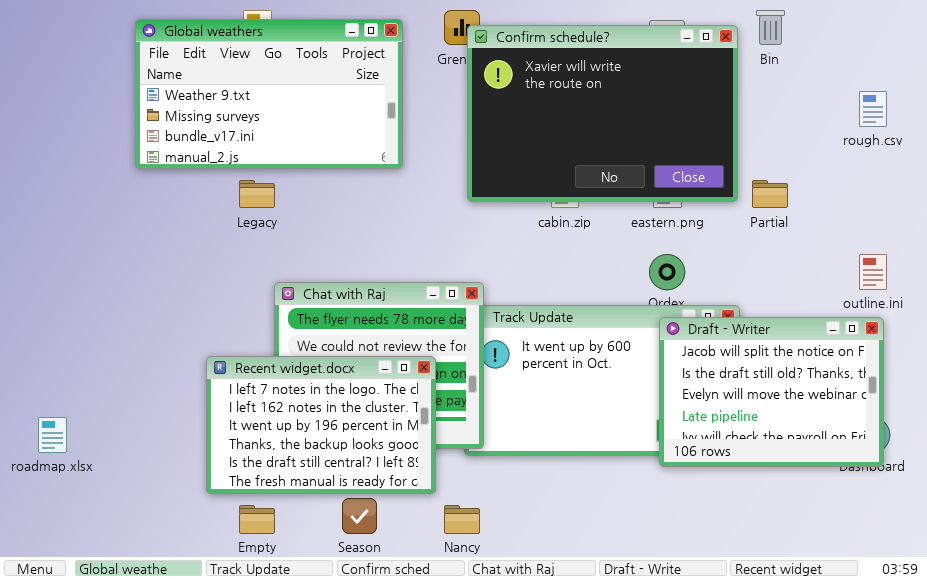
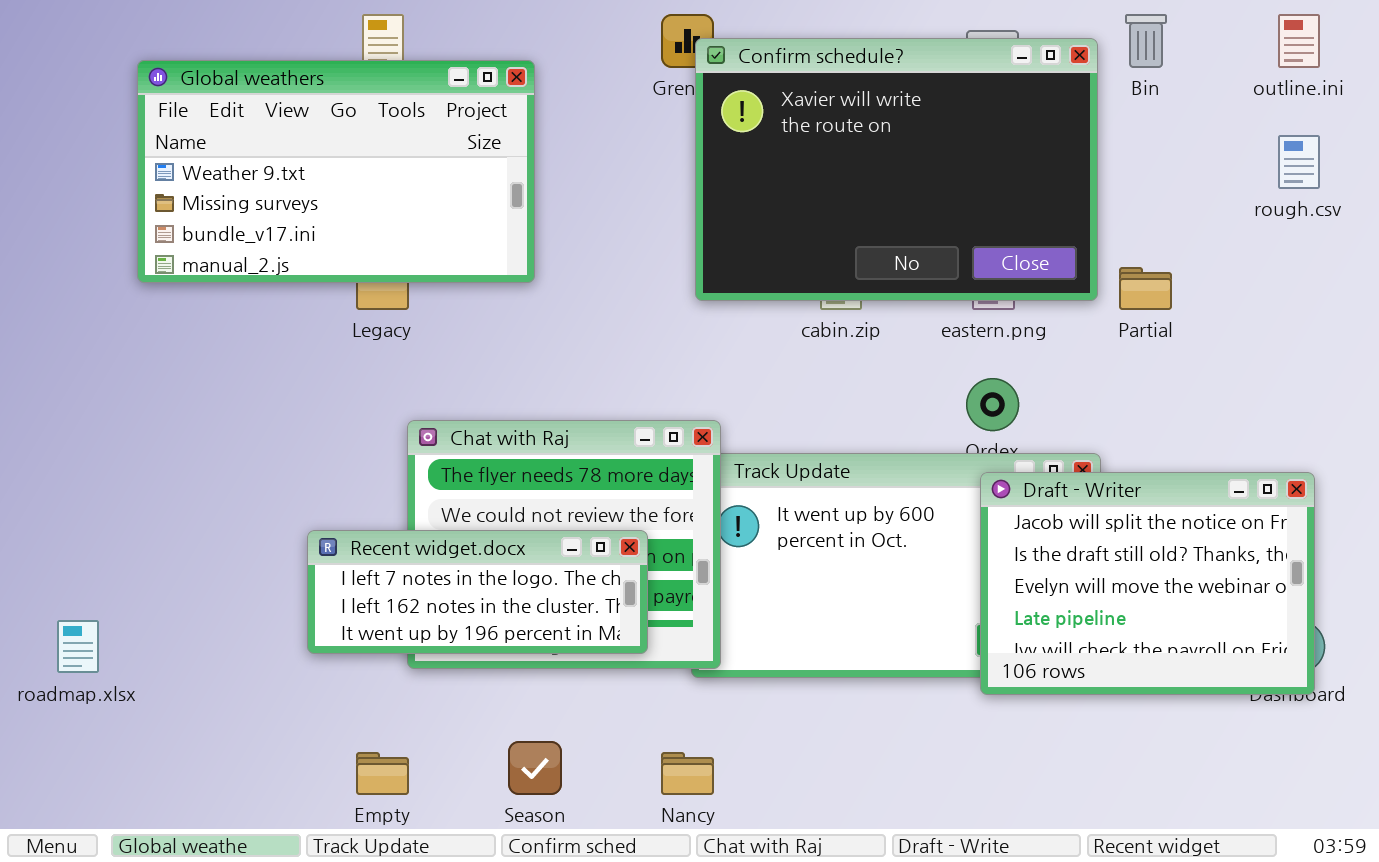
Global weathers: [135,19,403,169] -> [137,60,535,283], moved
outline.ini: [859,254,887,290] -> [1278,14,1320,68], moved
Recent widget.docx: [206,356,436,494] -> [307,530,648,654], resized

